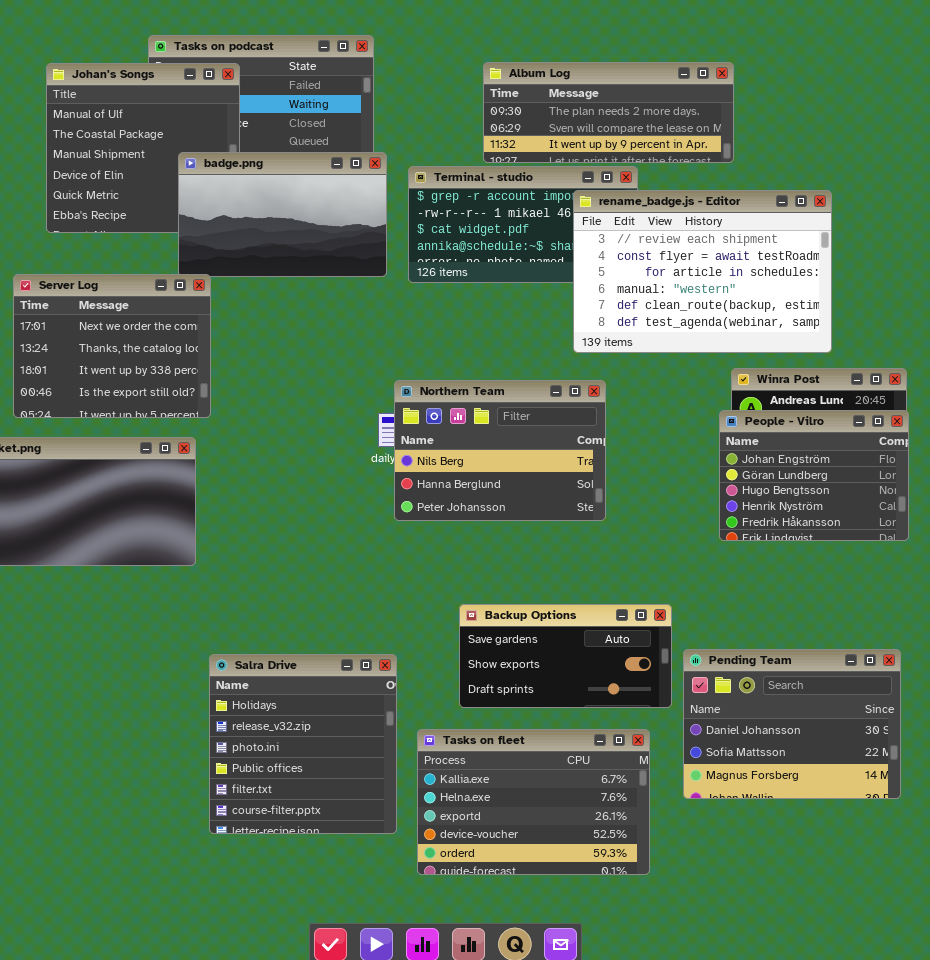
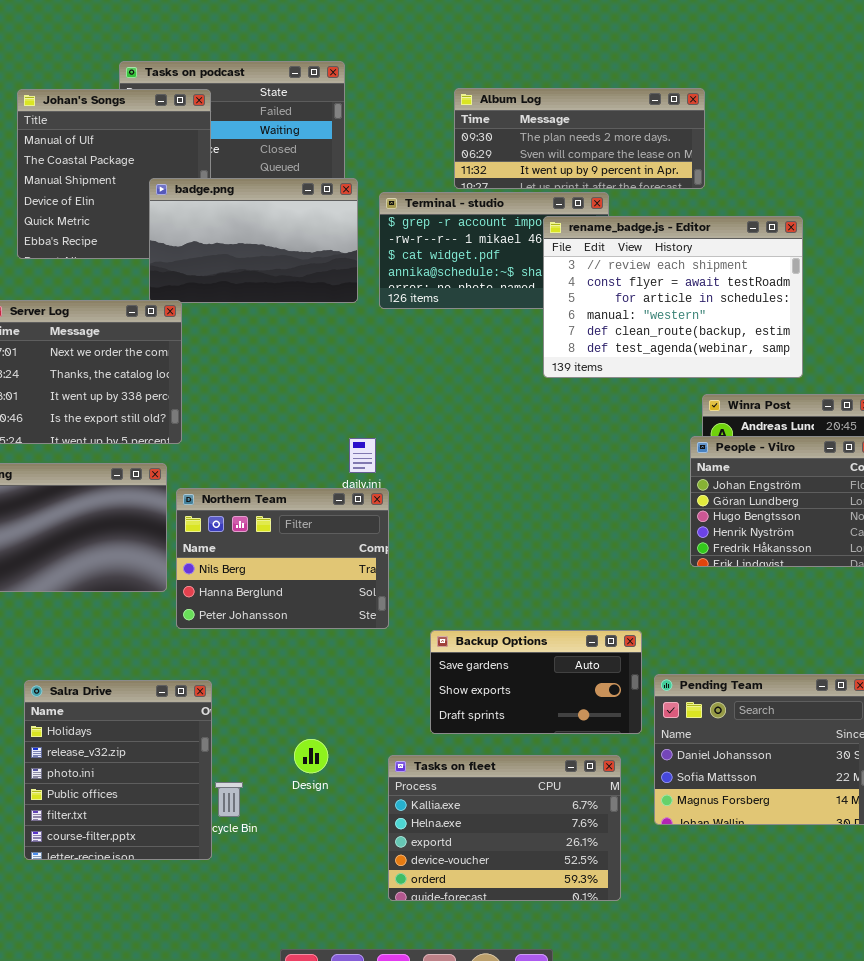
Northern Team: [394,380,606,521] -> [176,488,389,629], moved
Salra Drive: [209,654,397,834] -> [24,680,212,860], moved

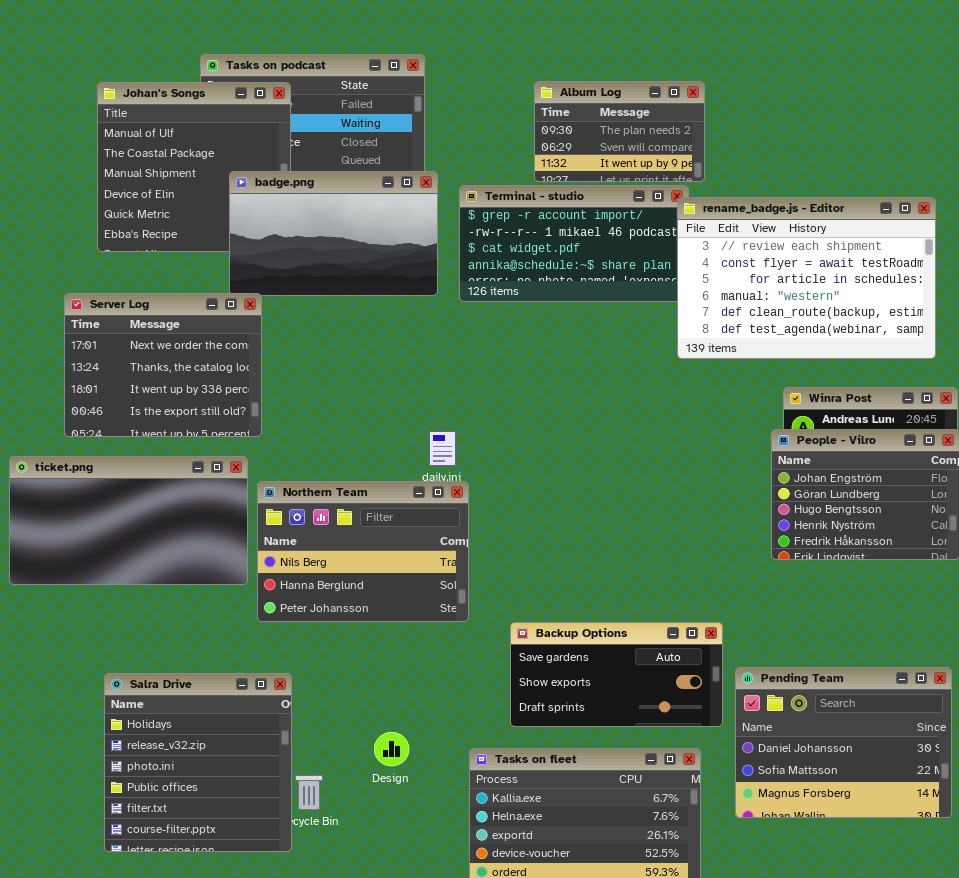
Album Log: [454,88,705,189] -> [534,81,705,182], resized
rename_badge.js - Editor: [543,216,803,378] -> [677,197,936,359], moved

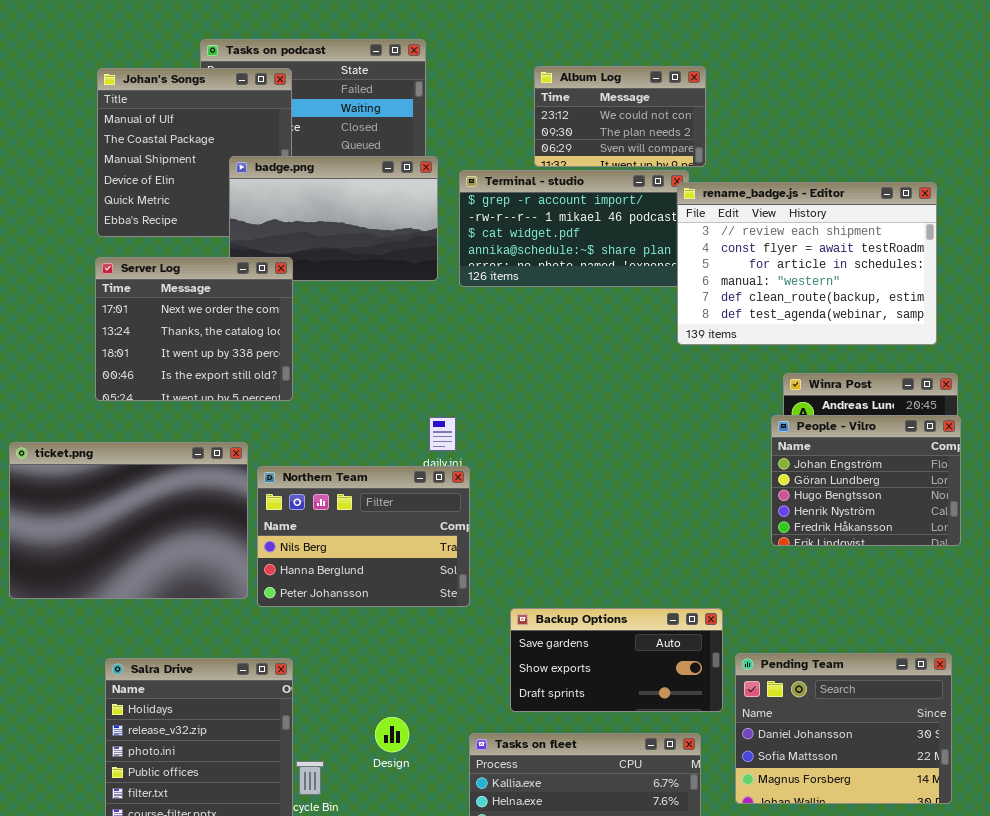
Album Log: [534,81,705,182] -> [534,66,706,167], scrolled up 1 row
Server Log: [64,293,262,437] -> [95,257,293,401], moved
ticket.png: [9,456,248,585] -> [9,442,248,599], resized

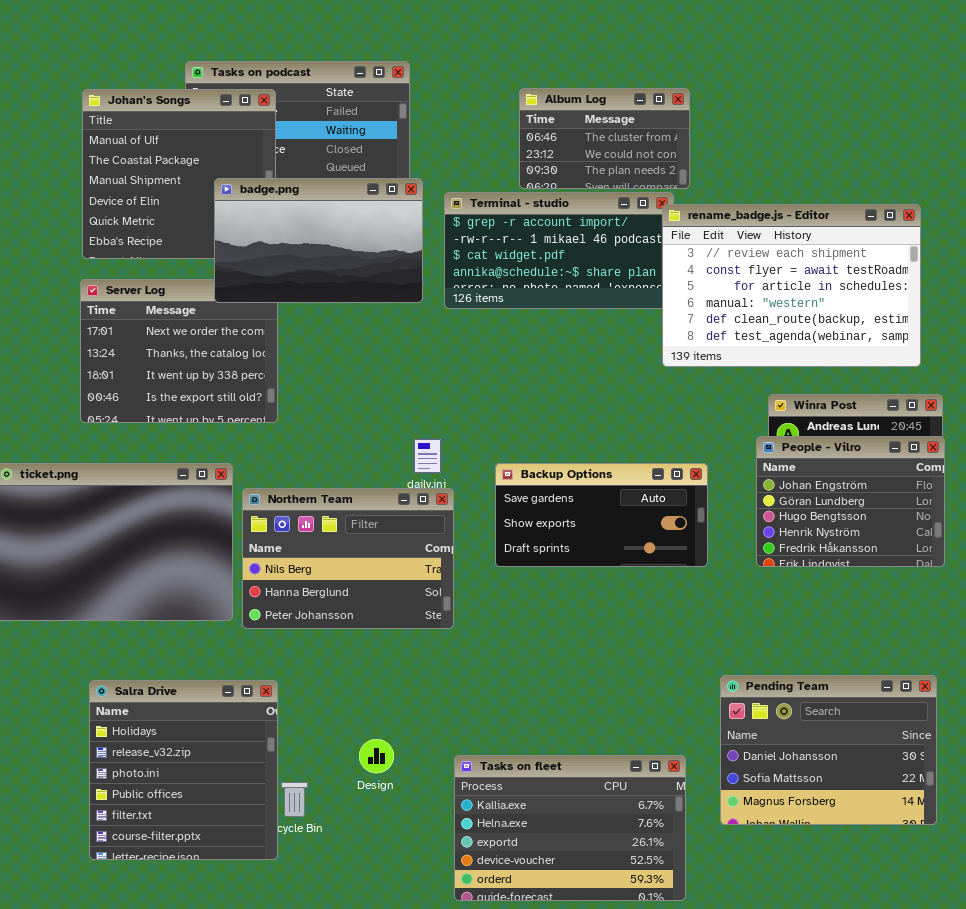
Album Log: [534,66,706,167] -> [519,88,690,189], scrolled up 1 row
badge.png: [229,156,438,281] -> [214,178,423,303], raised
Backup Options: [510,608,723,712] -> [495,463,708,567], moved

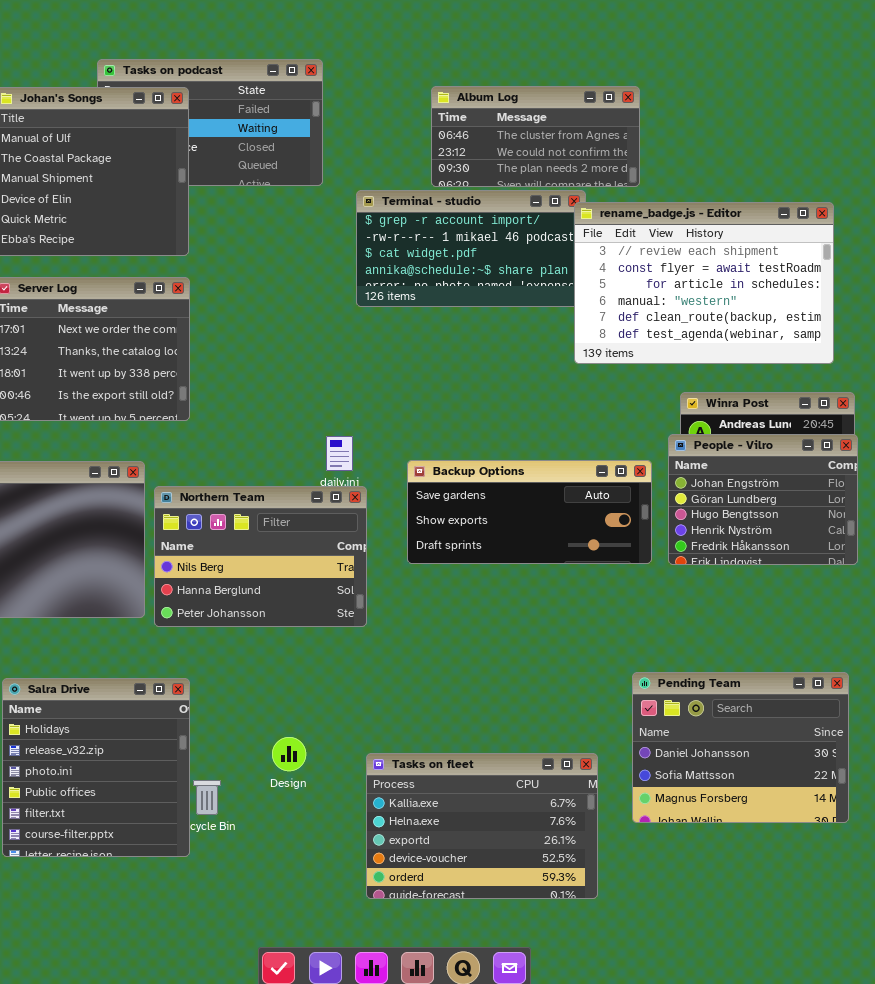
Album Log: [519,88,690,189] -> [431,86,640,187], resized
badge.png: [214,178,423,303] -> none, closed
Backup Options: [495,463,708,567] -> [407,460,652,564], resized

